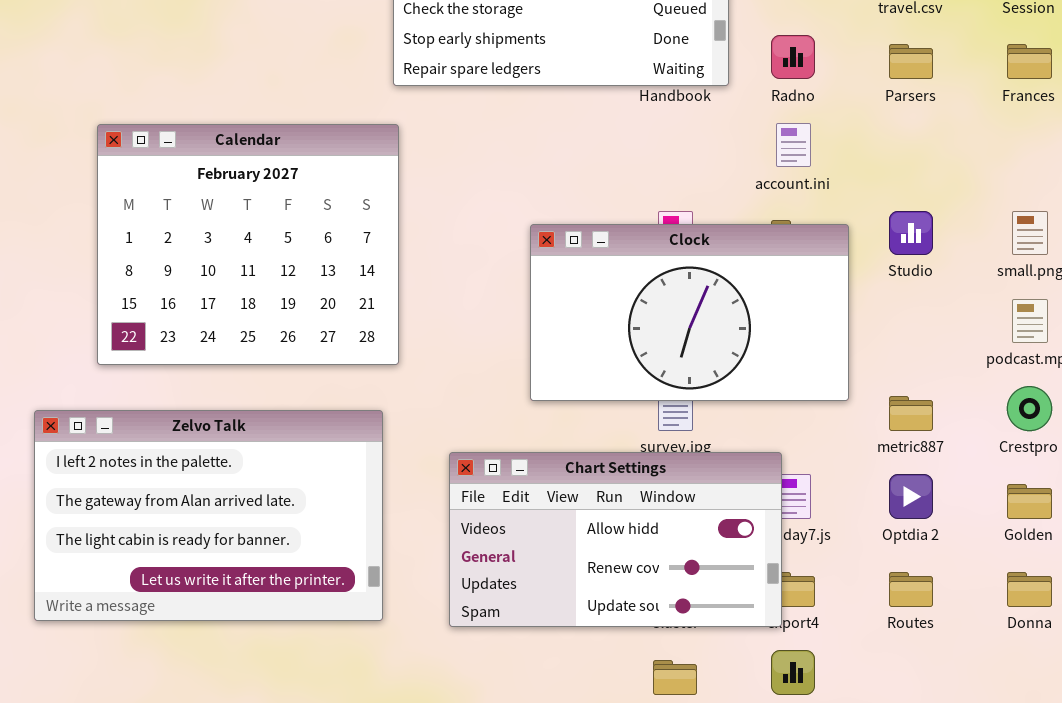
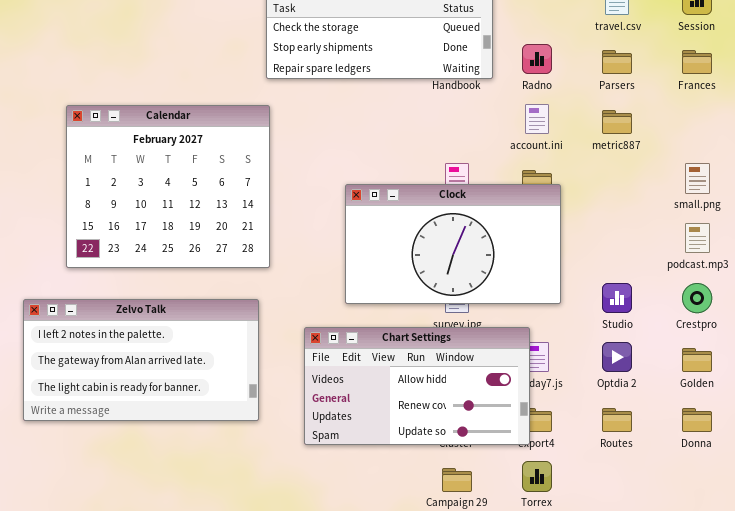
Studio: [889,211,933,255] -> [602,283,632,313], moved
Clock: [530,224,849,401] -> [345,184,561,304], moved
metric887: [889,396,933,431] -> [602,110,632,134], moved
Zelvo Talk: [34,410,383,621] -> [23,299,259,421], resized

